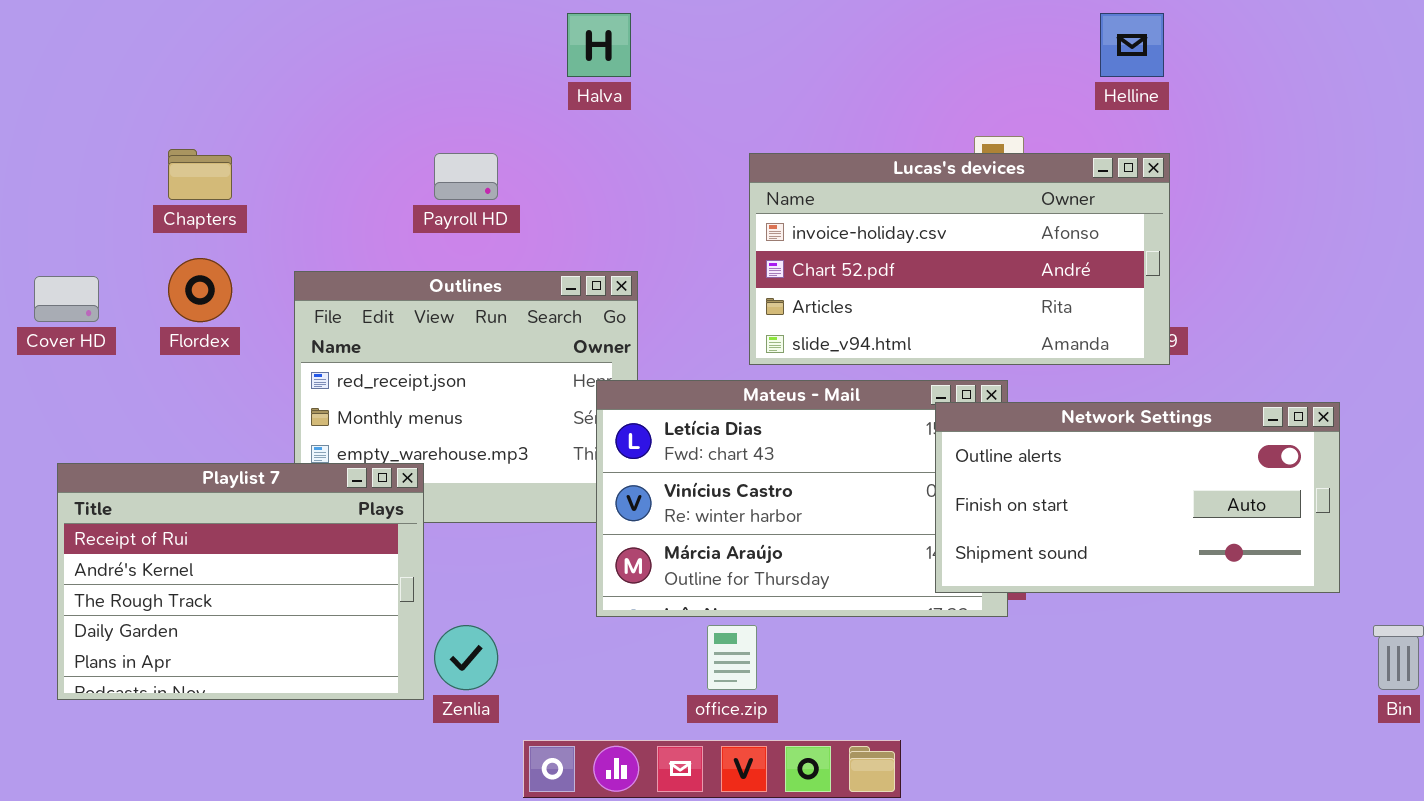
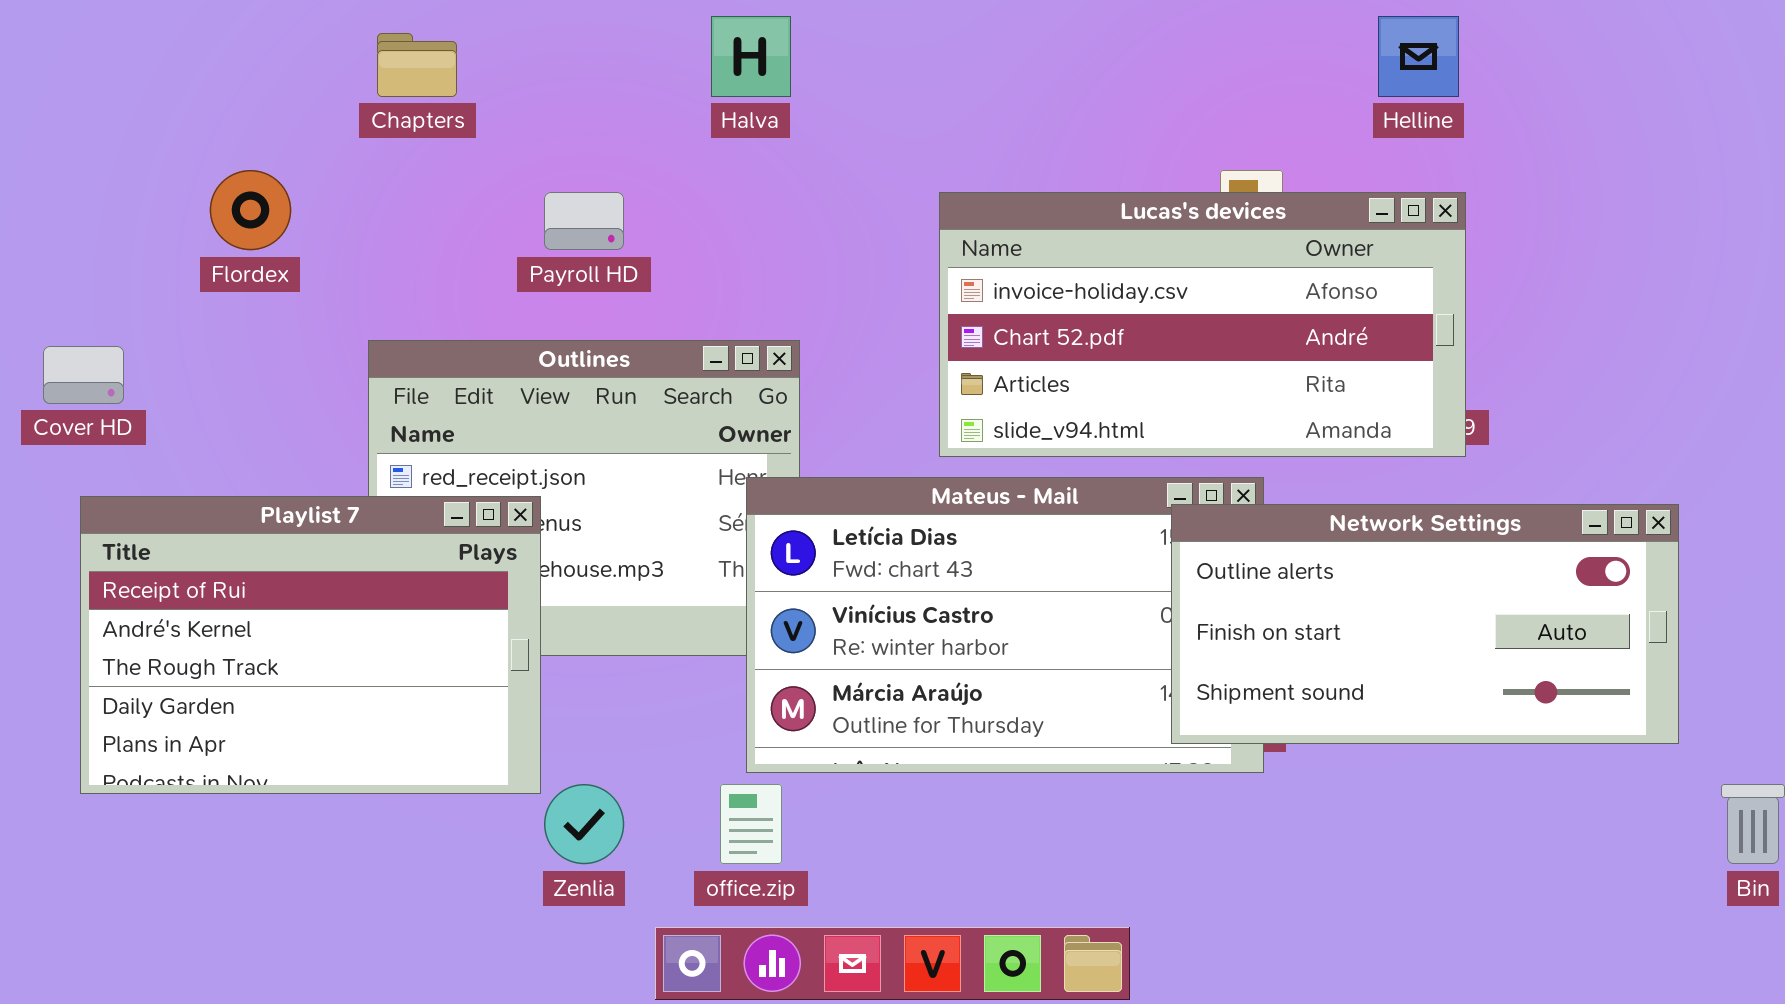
Chapters: [168,149,232,200] -> [377,33,457,97], moved
Flordex: [168,258,232,322] -> [210,170,291,250], moved
Playlist 7: [57,463,424,700] -> [80,496,541,794], moved
office.zip: [707,625,757,690] -> [720,784,782,864], moved

